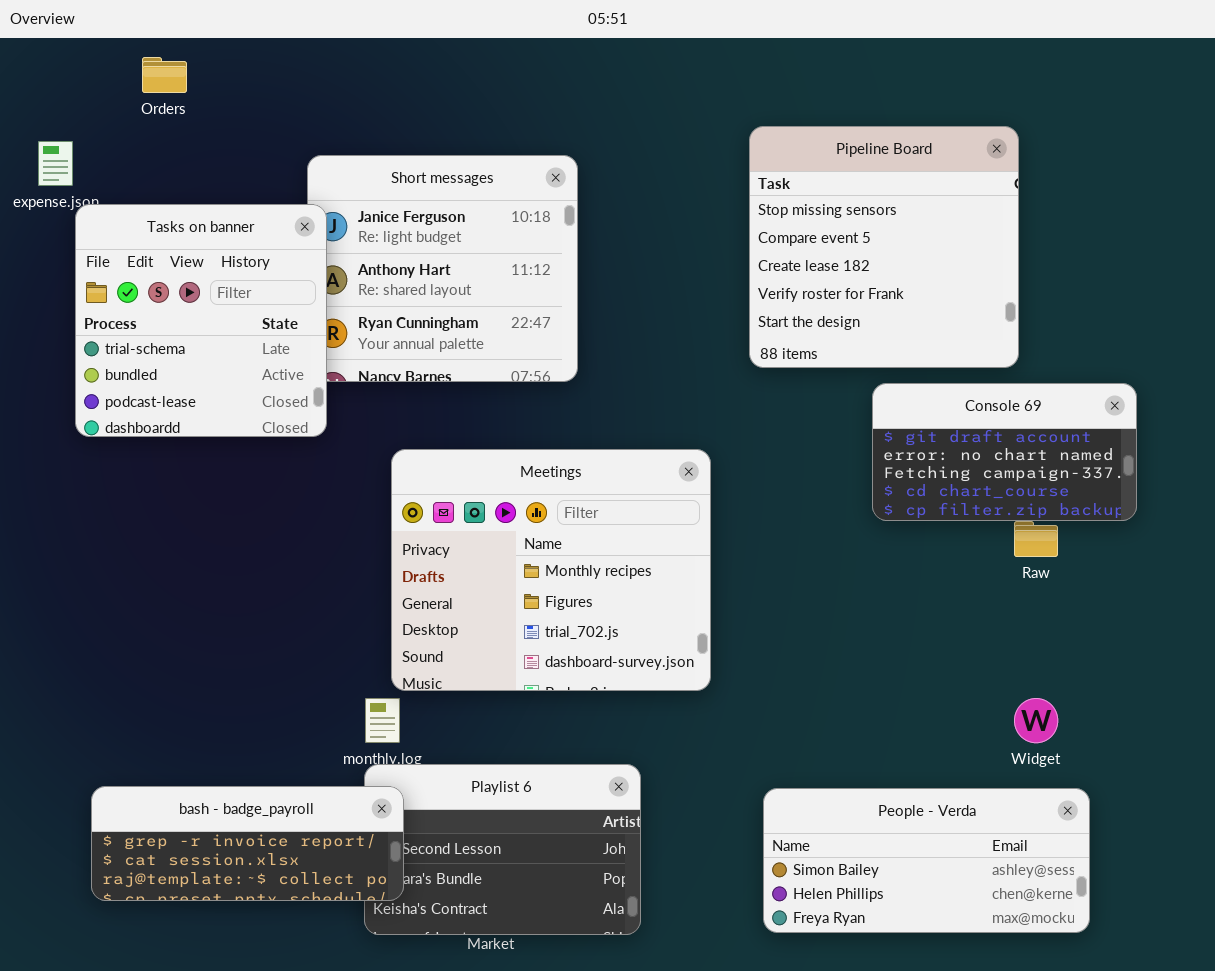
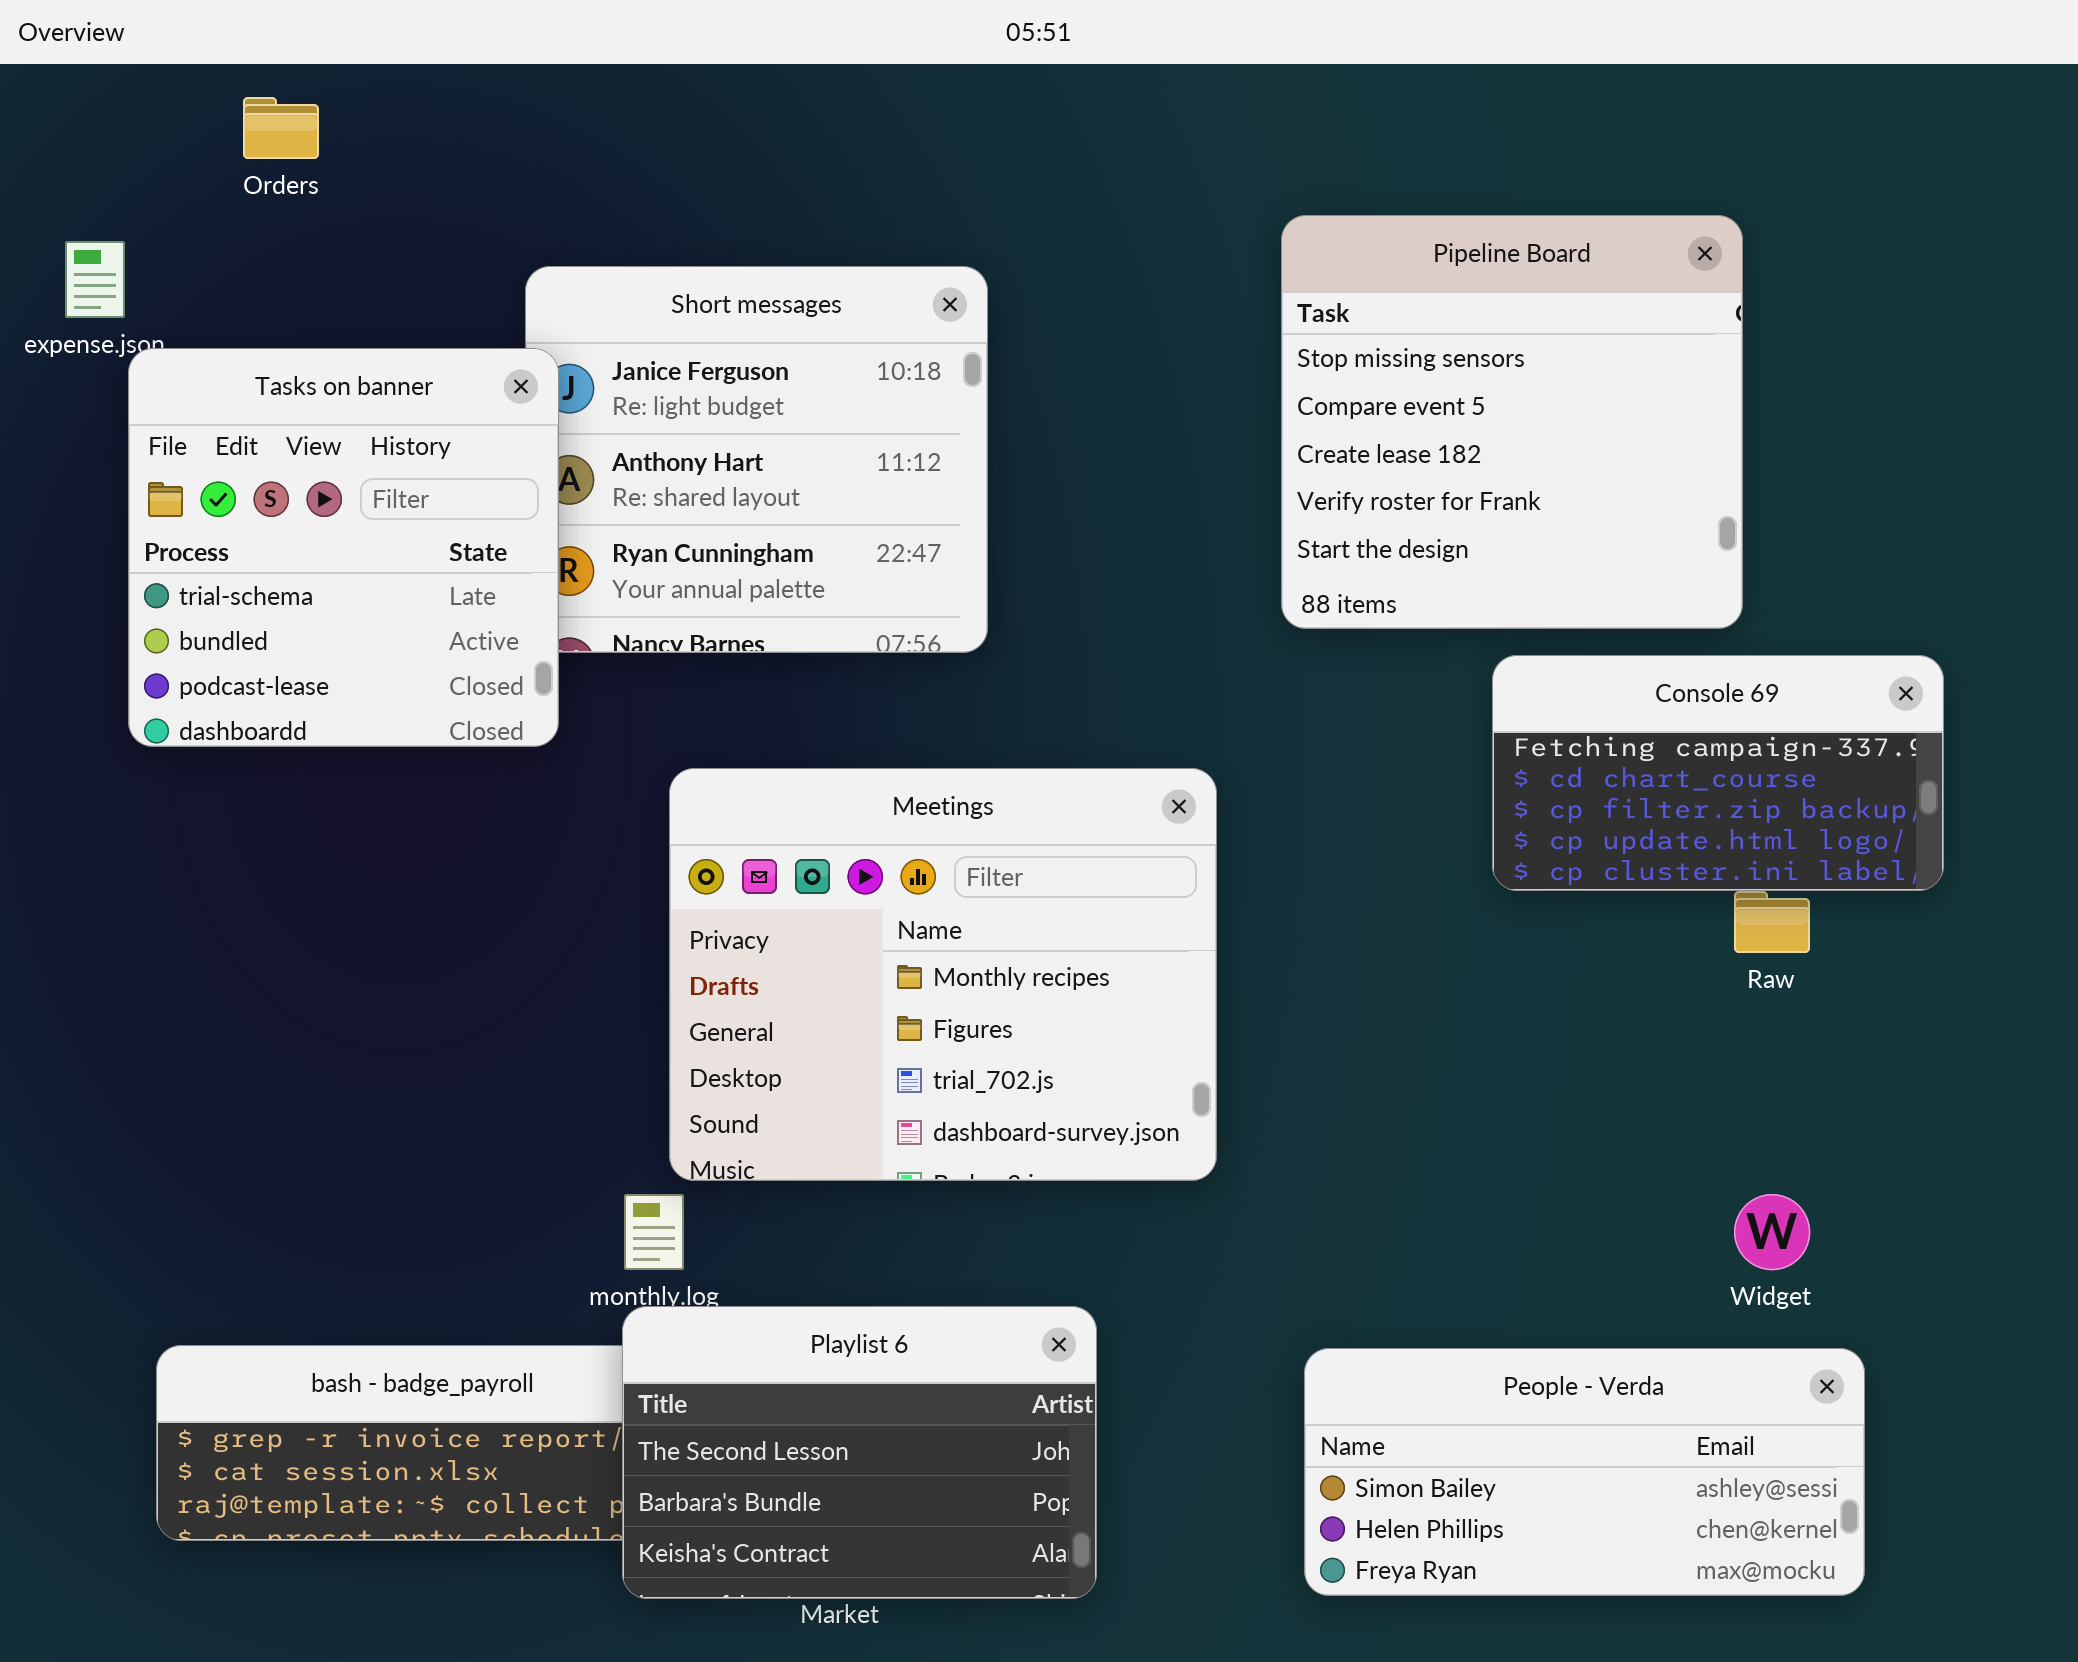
Console 69: [872,383,1137,521] -> [1492,655,1944,891], scrolled down 2 rows
Playlist 6: [364,764,641,935] -> [622,1306,1097,1599], raised

